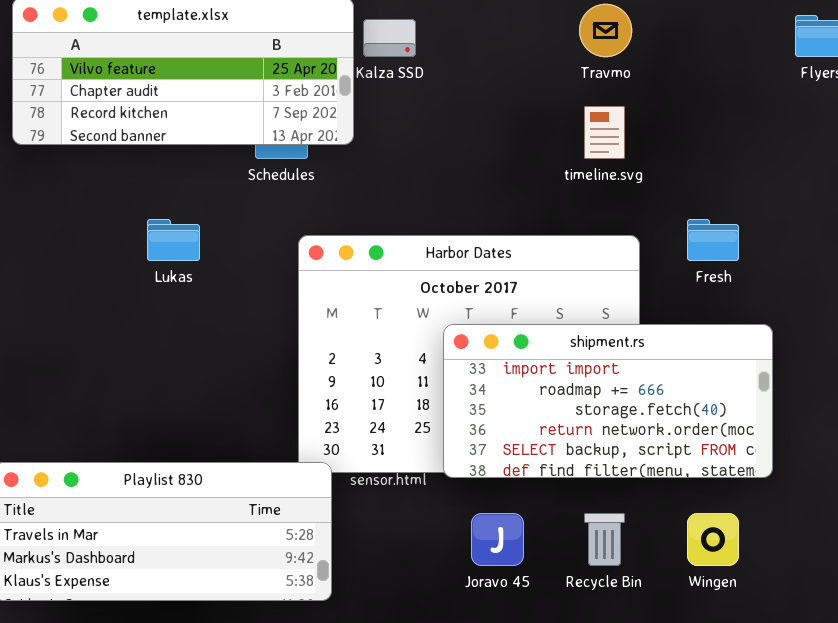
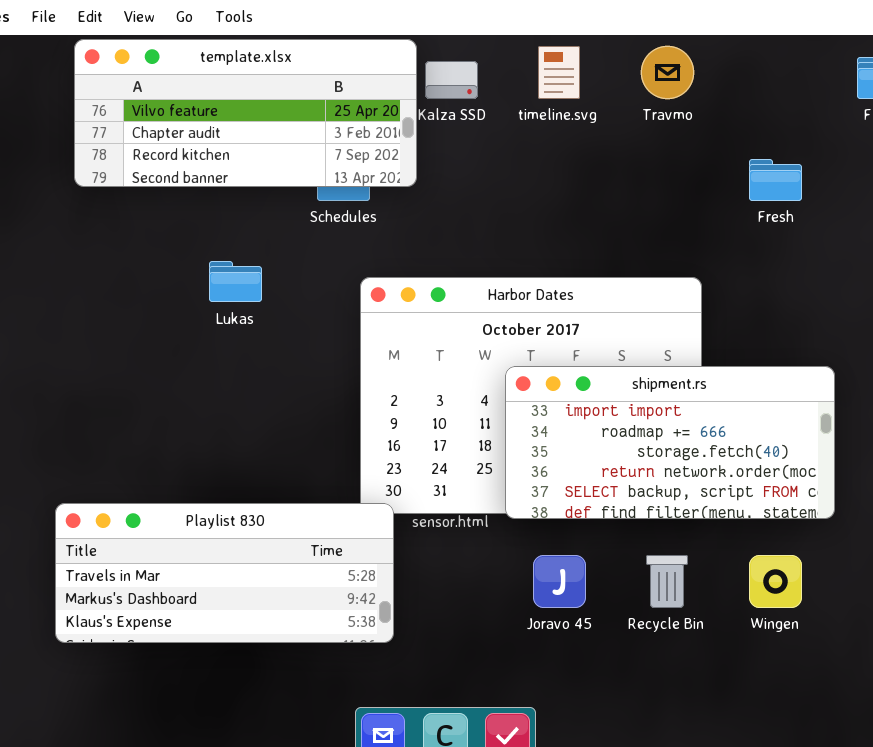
timeline.svg: [584,106,625,159] -> [538,46,580,99], moved
Fresh: [687,219,739,261] -> [749,159,802,201], moved

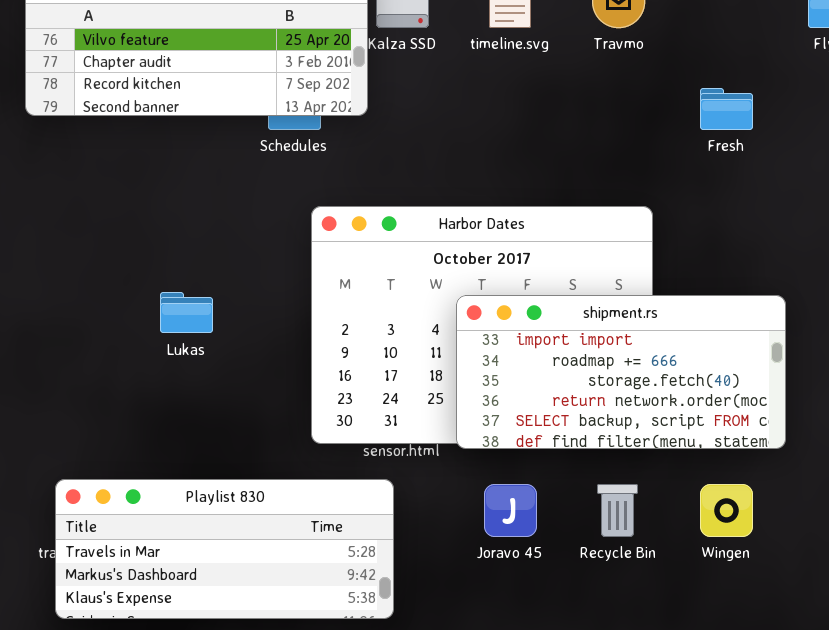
Lukas: [209,261,262,302] -> [160,292,213,333], moved
Playlist 830: [55,503,394,643] -> [55,479,394,619], moved

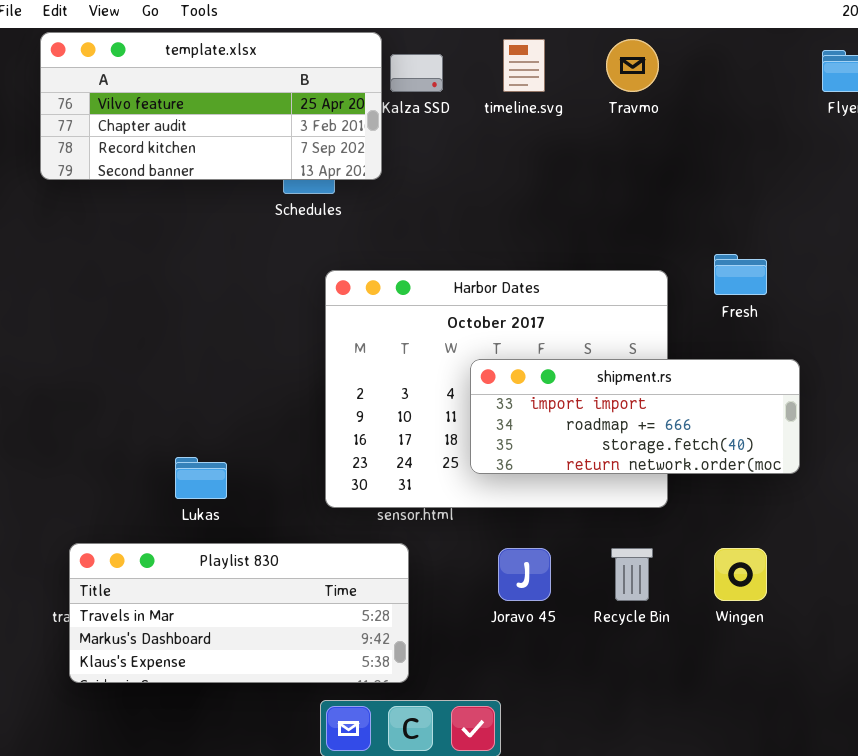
Fresh: [700,88,753,130] -> [714,254,767,295], moved
Lukas: [160,292,213,333] -> [175,457,227,499], moved
shipment.rs: [456,295,786,449] -> [470,359,800,474], resized

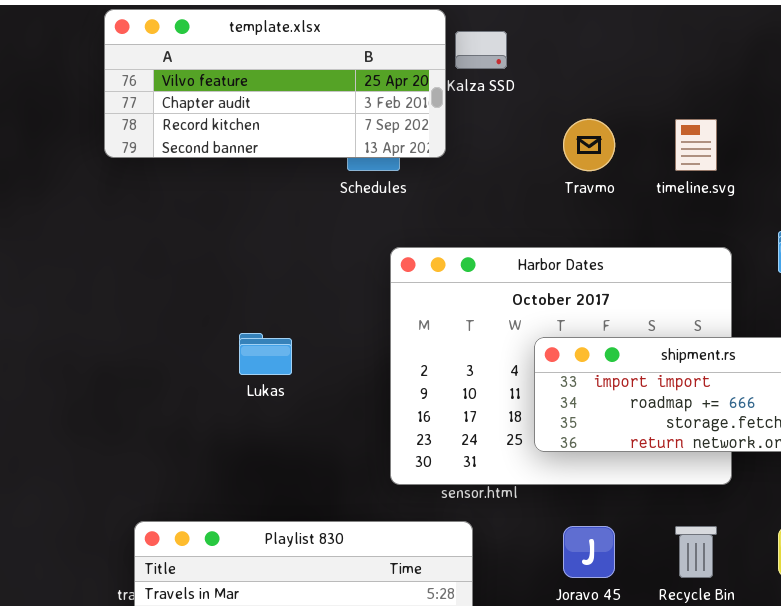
timeline.svg: [503,39,545,92] -> [675,119,717,171], moved
Travmo: [606,39,659,92] -> [563,119,615,171], moved
Lukas: [175,457,227,499] -> [239,333,292,375], moved

